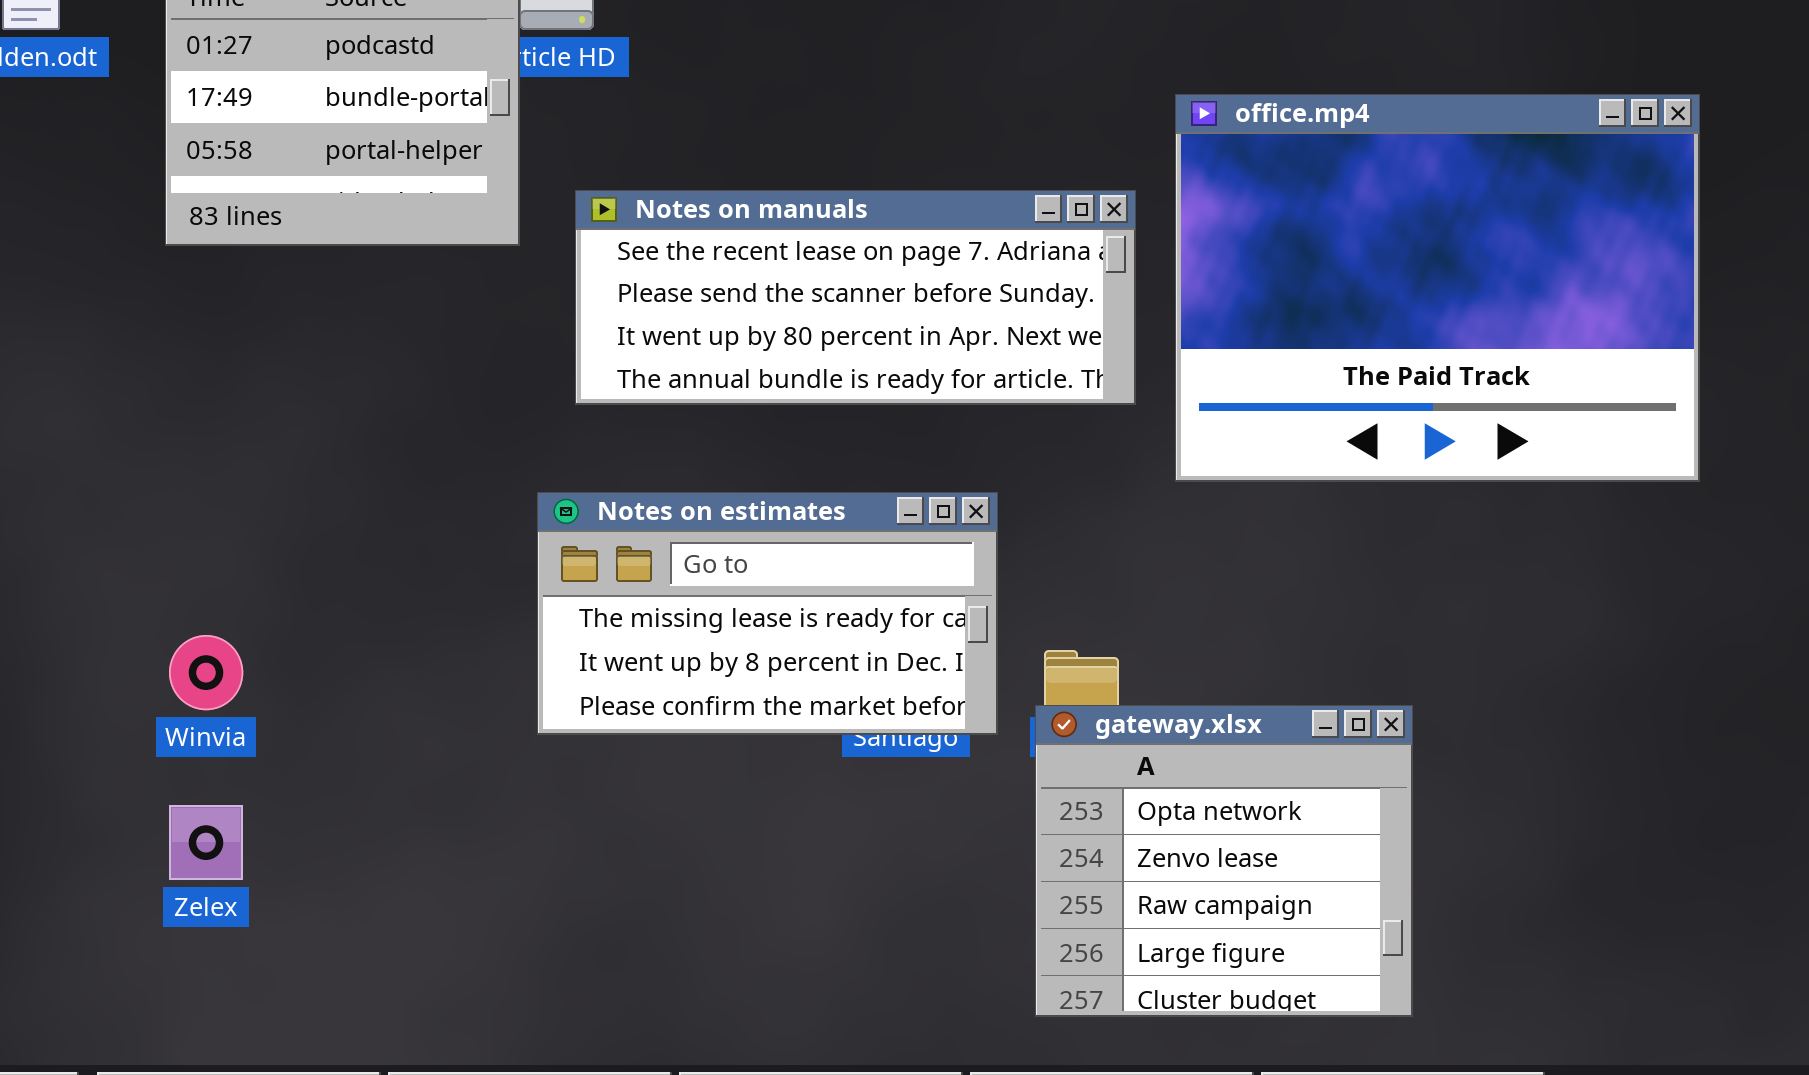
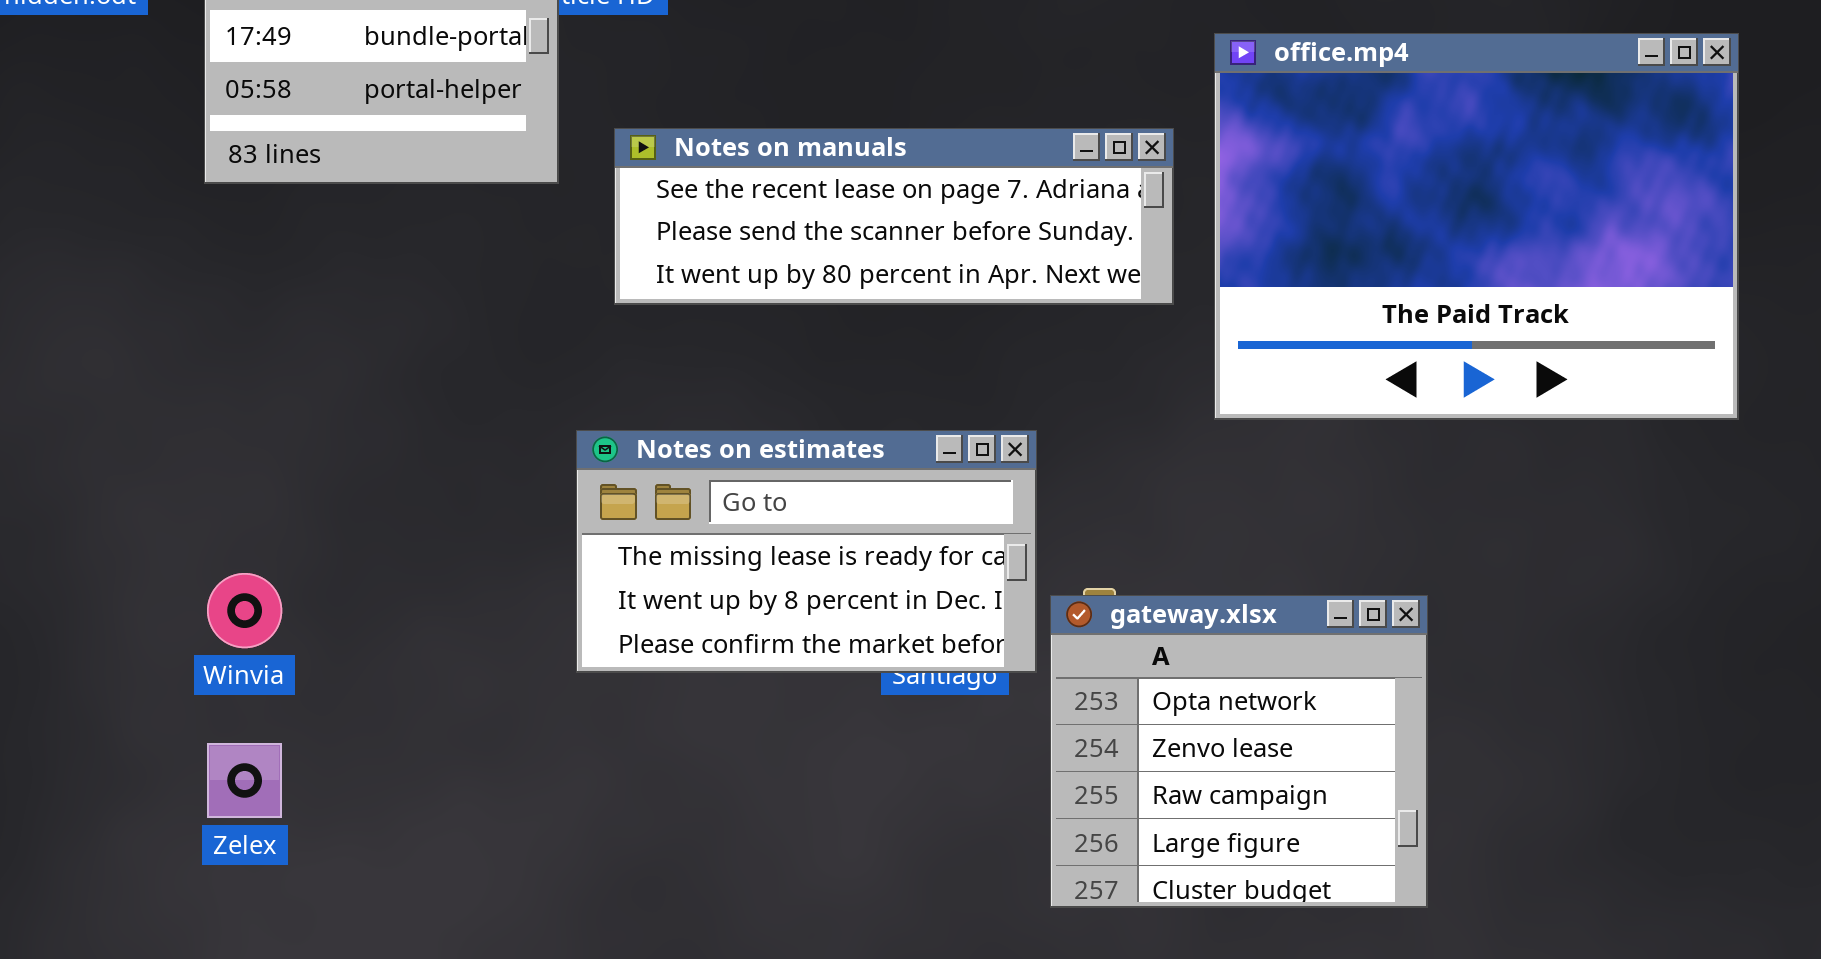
Notes on manuals: [575,190,1136,405] -> [614,128,1174,305], resized
gateway.xlsx: [1035,705,1413,1017] -> [1050,595,1428,908], moved

